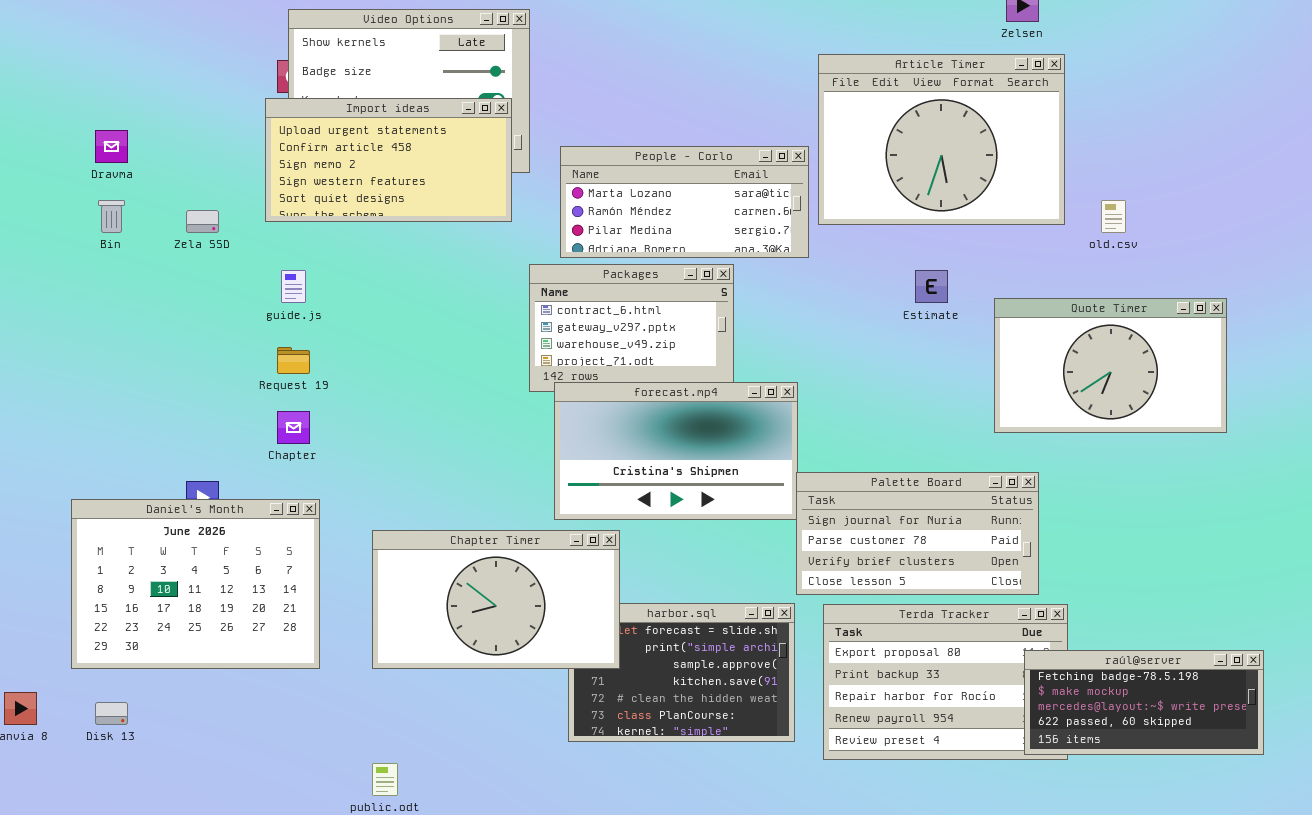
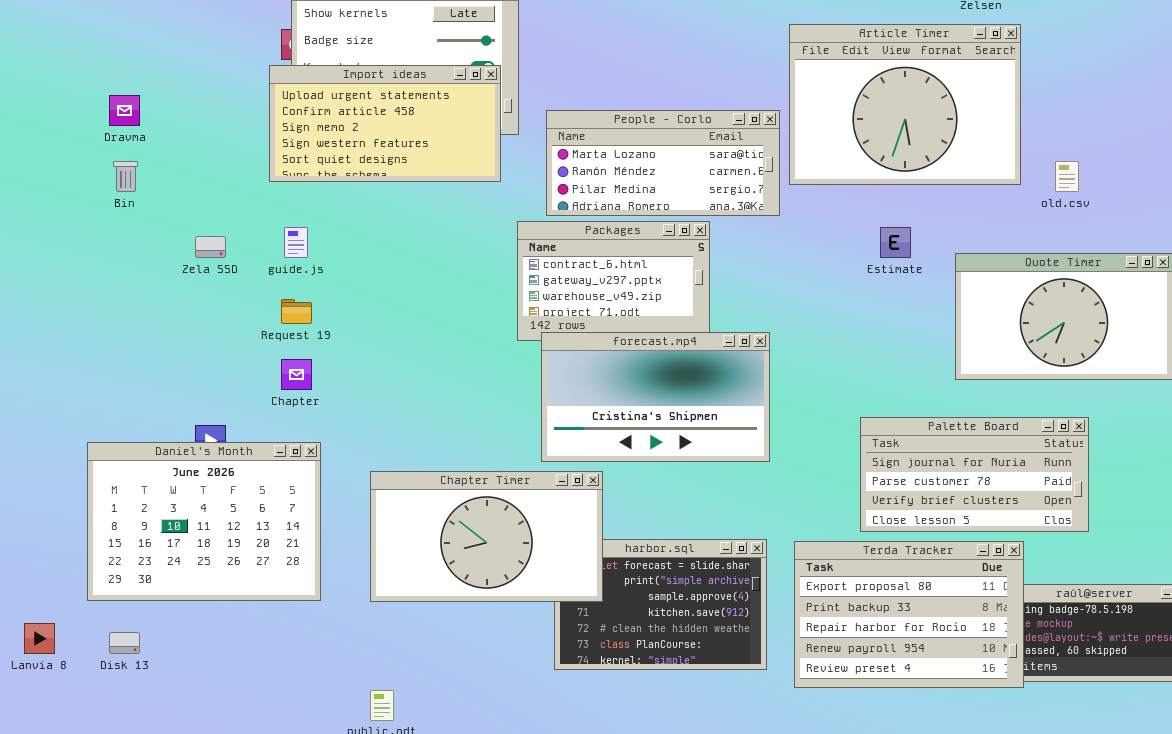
Zela SSD: [186,210,219,233] -> [195,236,226,258], moved
Palette Board: [796,472,1039,595] -> [860,417,1089,532], moved
Terda Tracker: [823,604,1068,760] -> [794,541,1024,688], raised

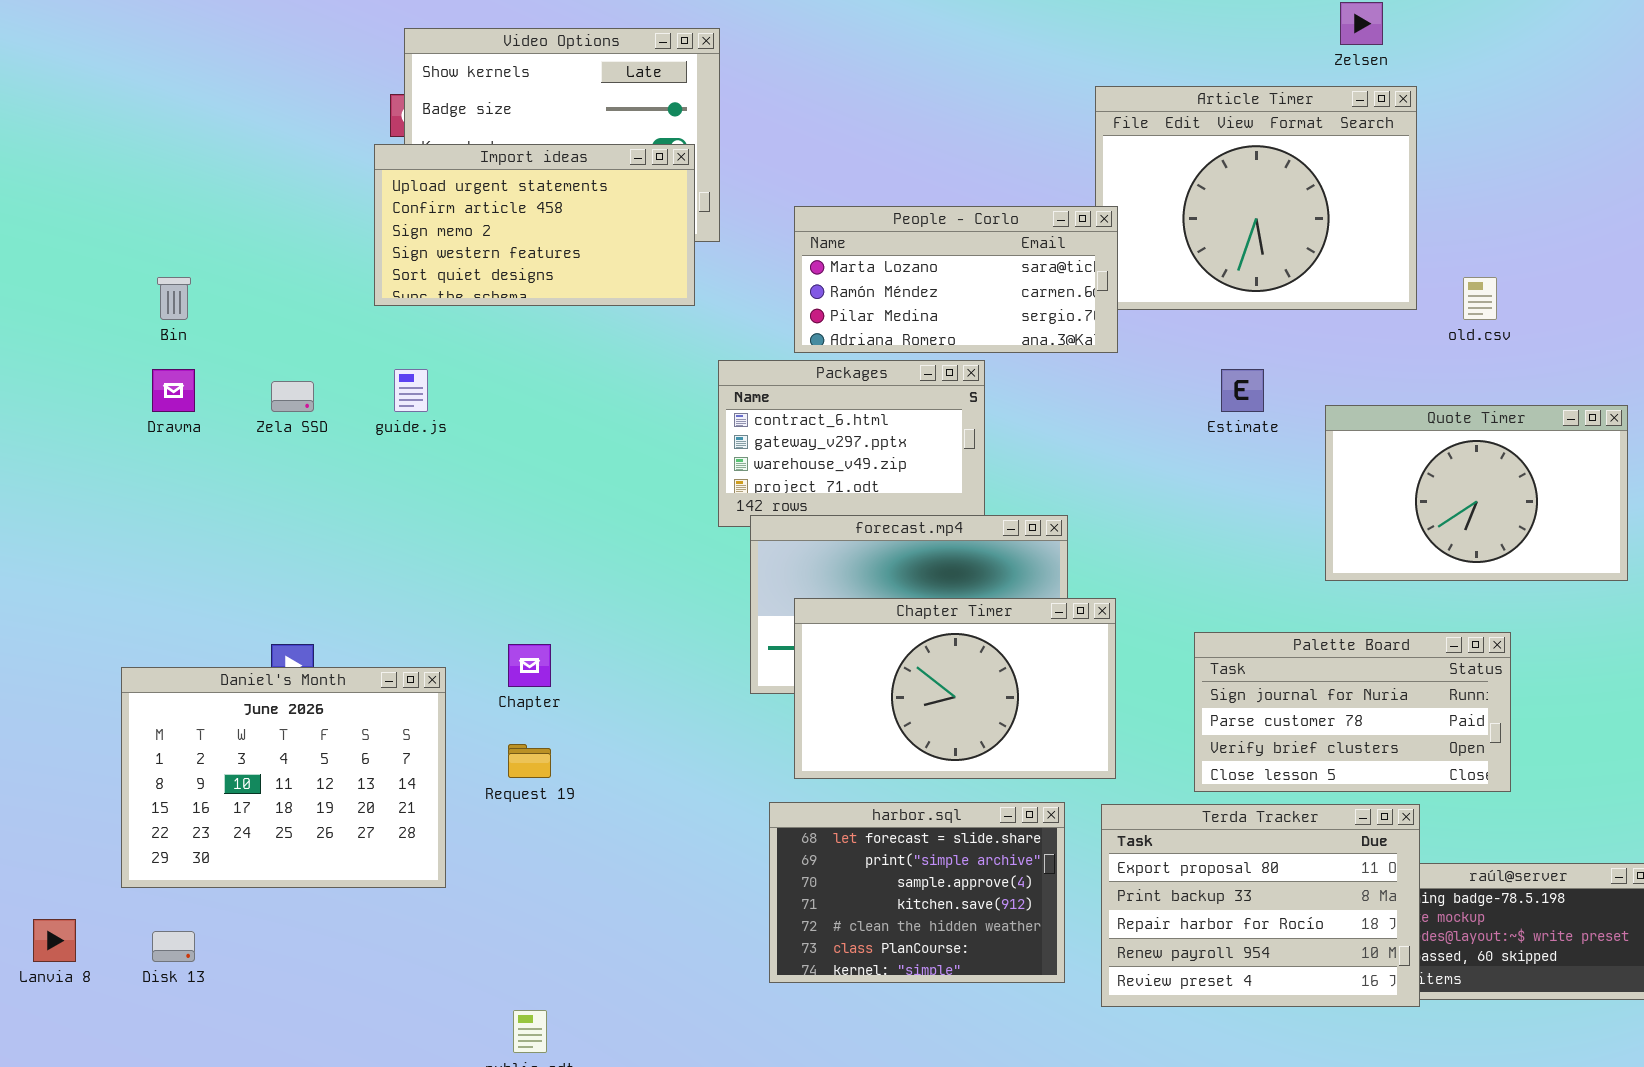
Dravma: [109,95,140,126] -> [152,369,195,412], moved
People - Corlo: [546,110,780,216] -> [794,206,1118,353], moved
Request 19: [281,299,312,324] -> [508,744,551,778], moved
Chapter: [281,359,312,390] -> [508,644,551,687], moved
Chapter Timer: [370,471,603,602] -> [794,598,1116,779], moved

